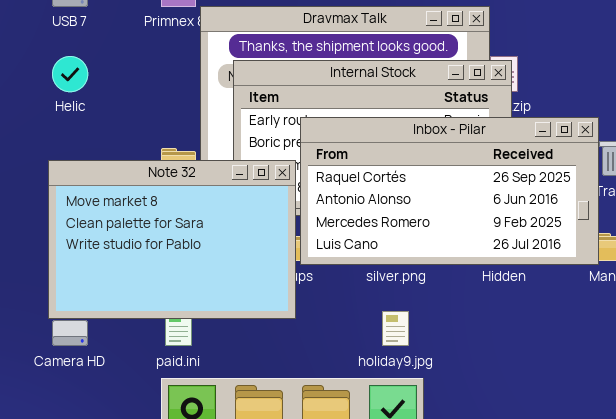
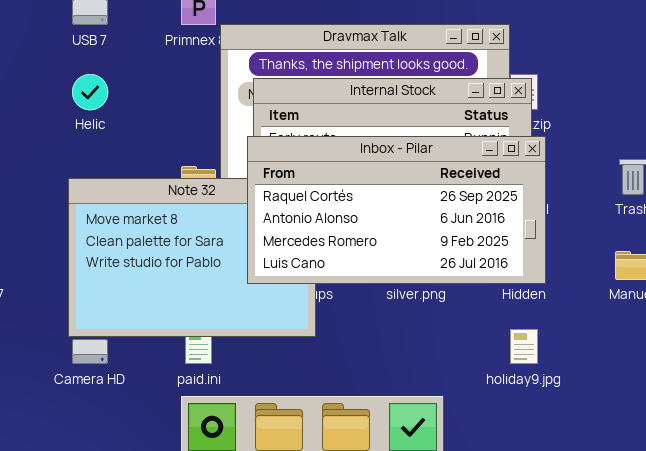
Inbox - Pilar: [300,117,599,265] -> [247,136,546,284], moved
holiday9.jpg: [382,311,409,346] -> [510,329,538,364], moved

